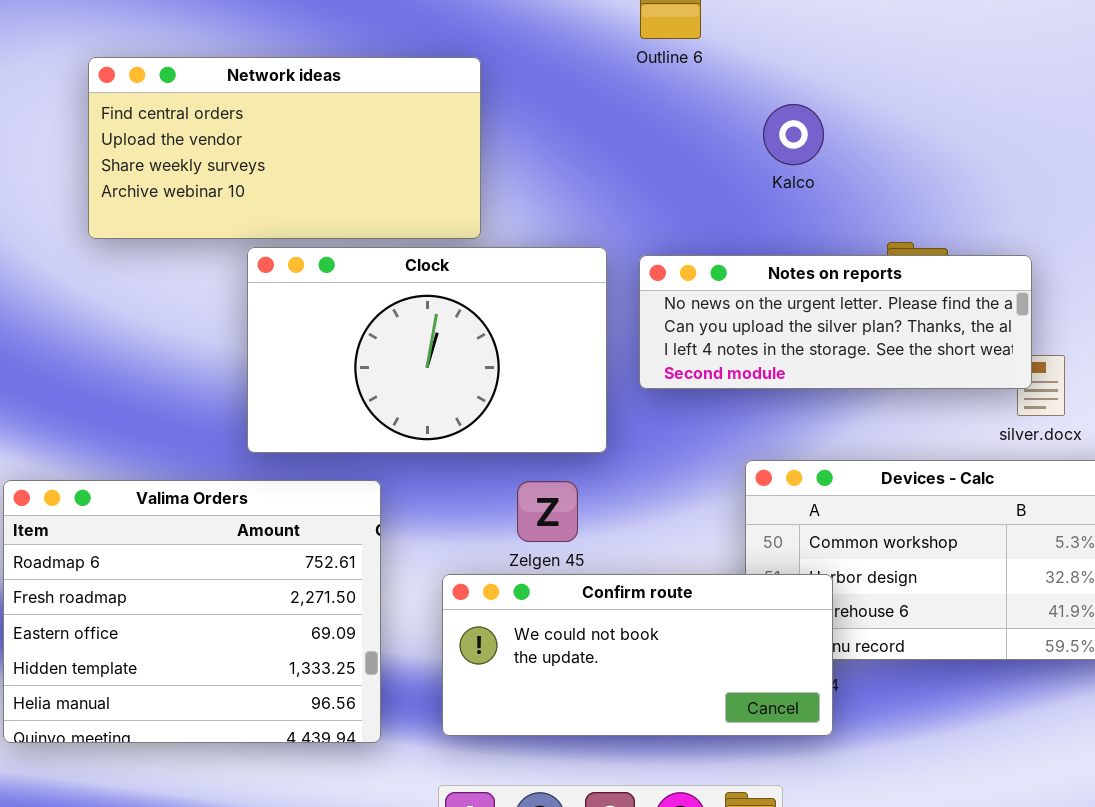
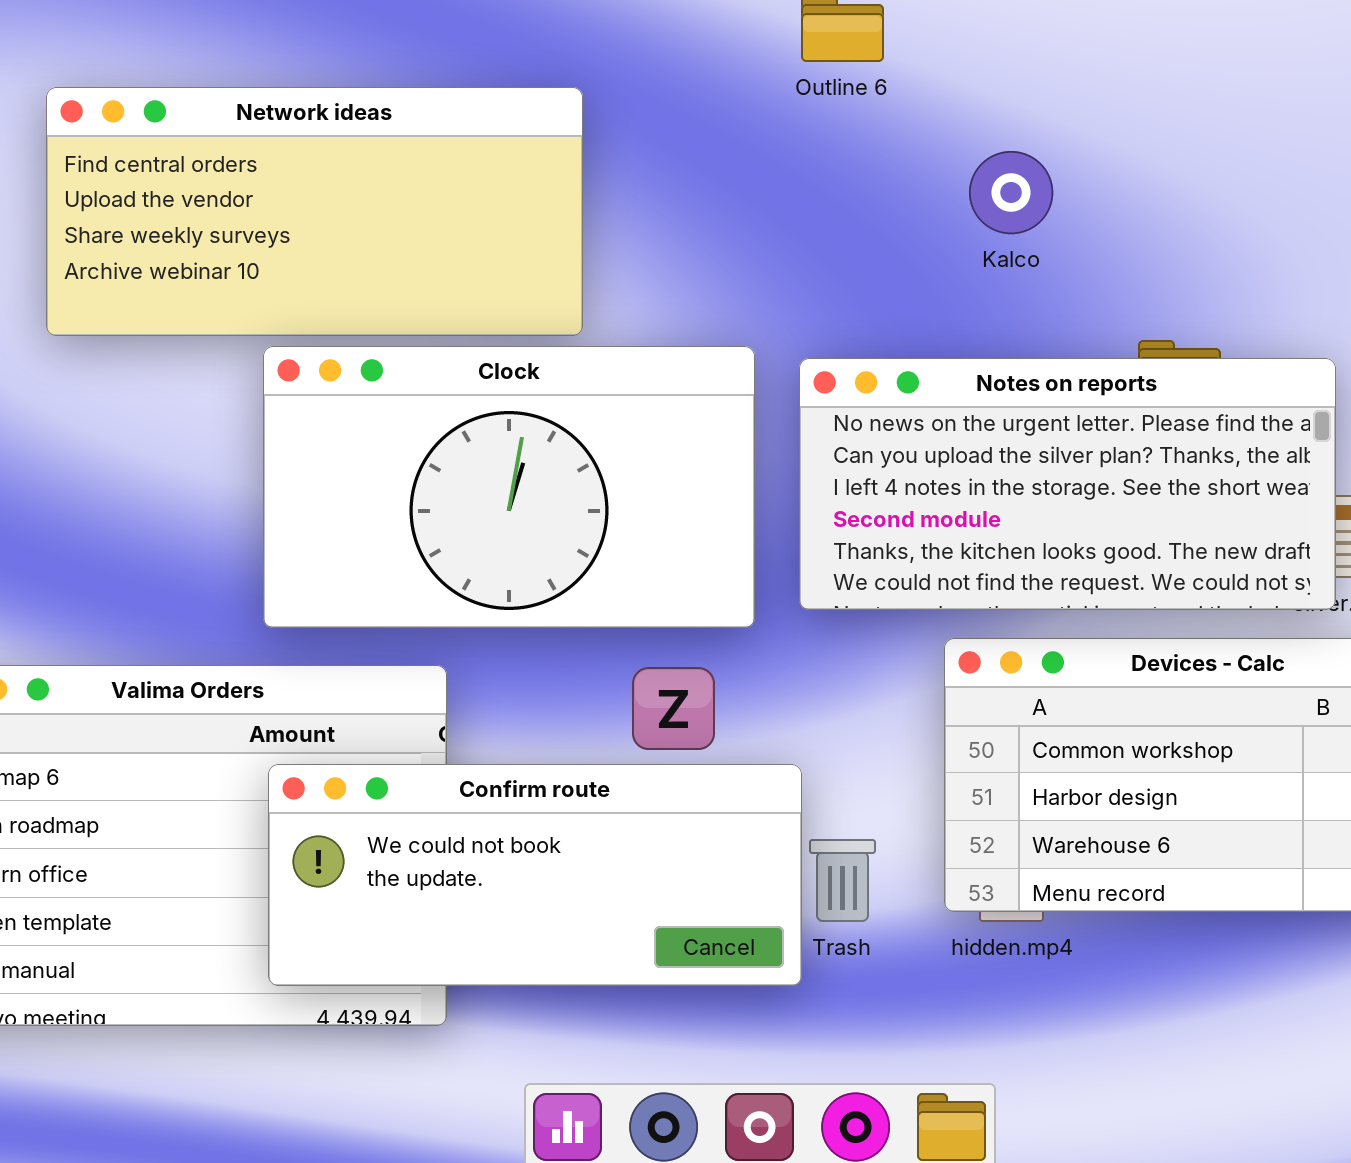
Notes on reports: [639,255,1032,389] -> [799,358,1336,610], resized
Confirm route: [442,574,833,736] -> [268,764,802,986], moved

